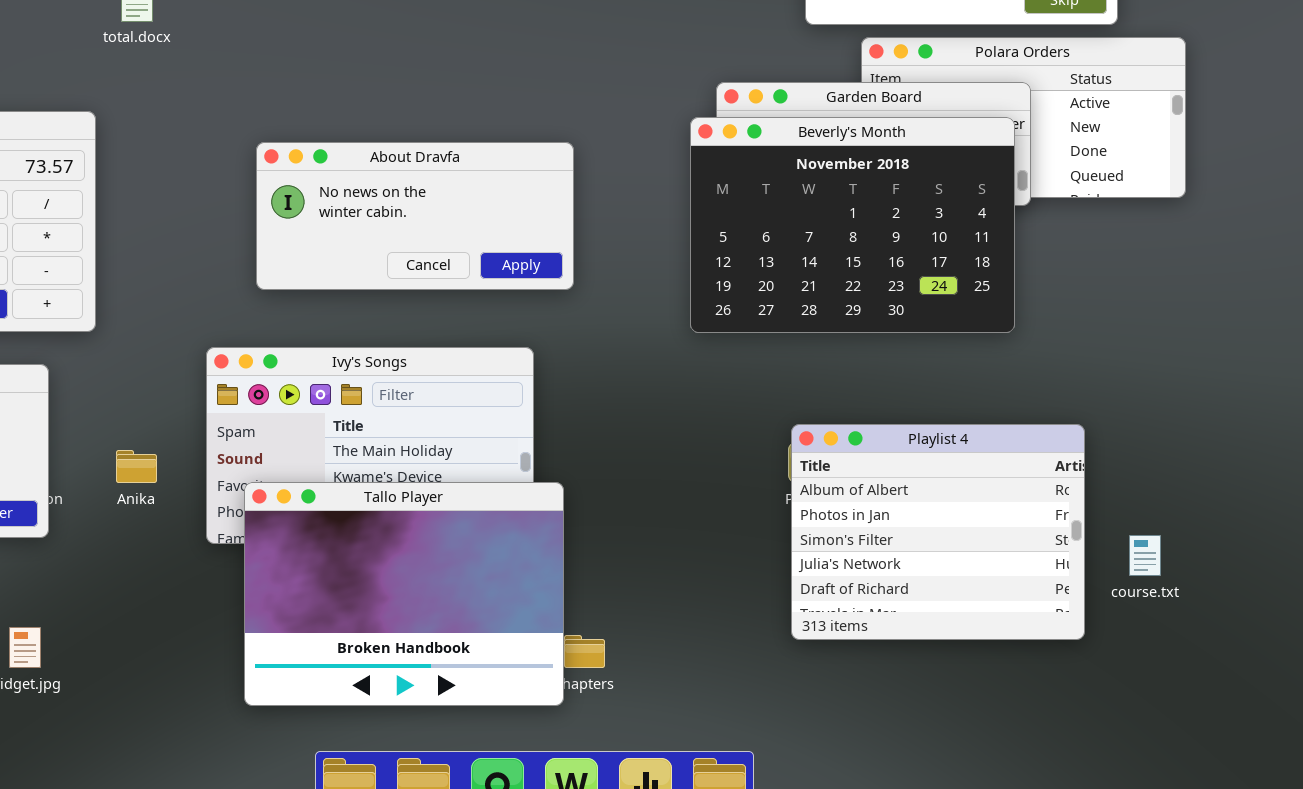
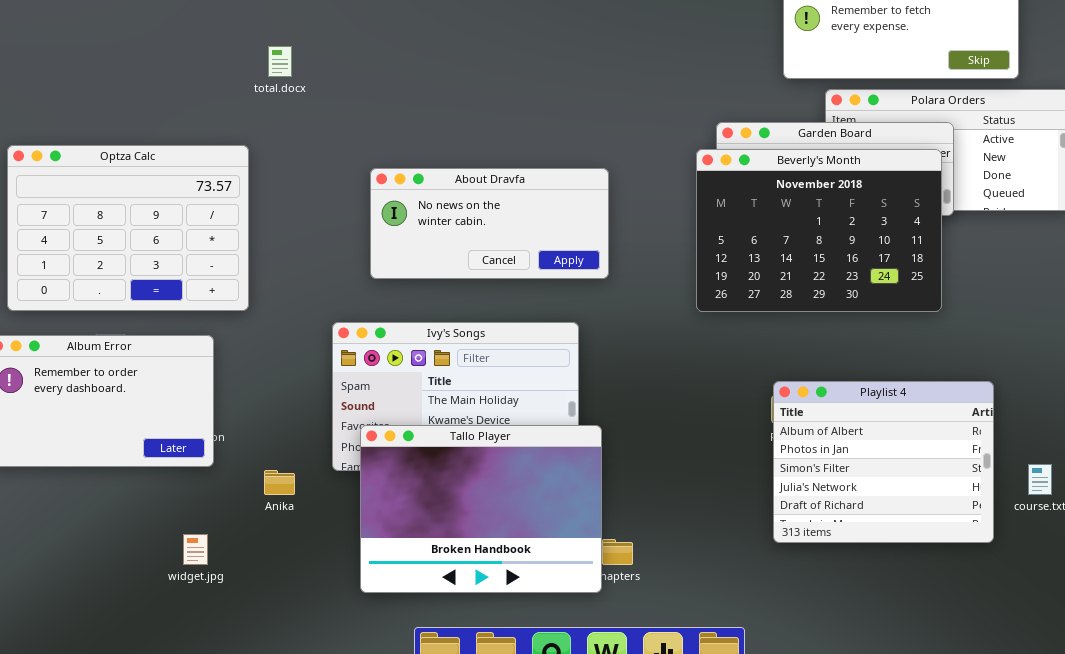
Anika: [116,450,157,483] -> [264,470,295,495], moved

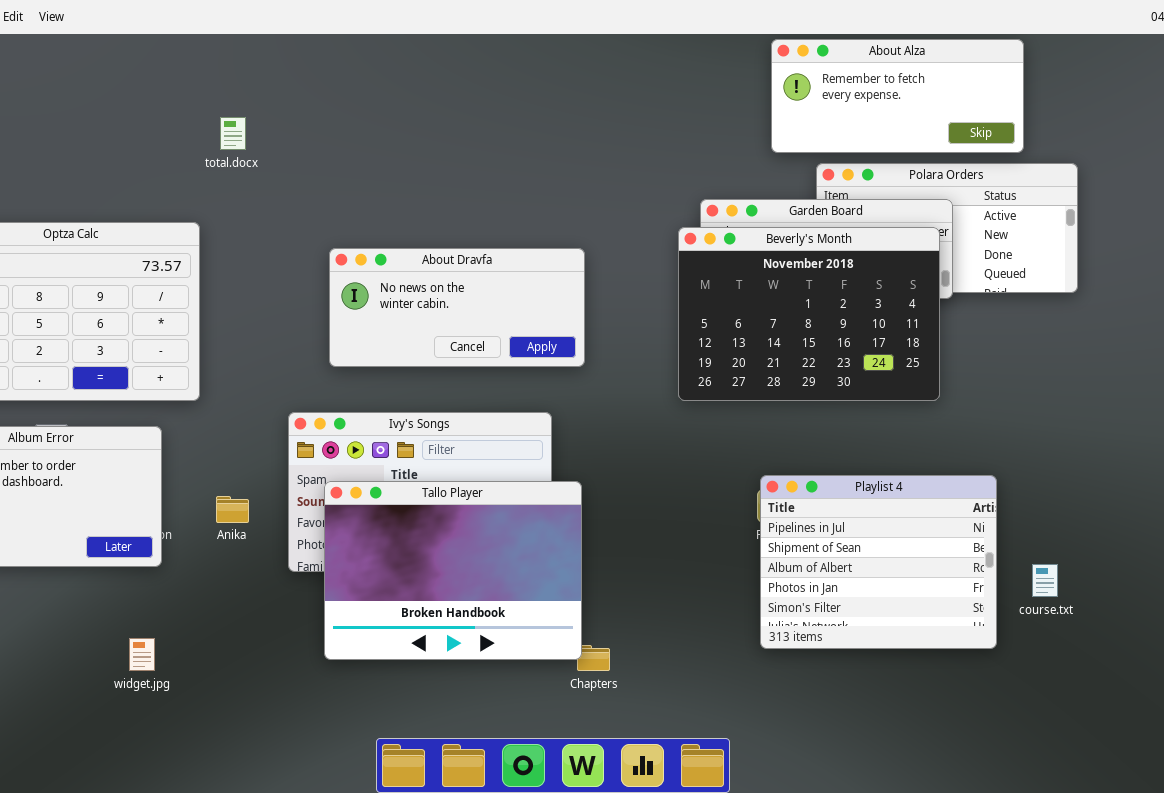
Playlist 4: [773,381,994,543] -> [760,475,997,649], scrolled up 2 rows
Tallo Player: [360,425,602,593] -> [324,481,582,660], moved
Anika: [264,470,295,495] -> [216,496,249,523], moved

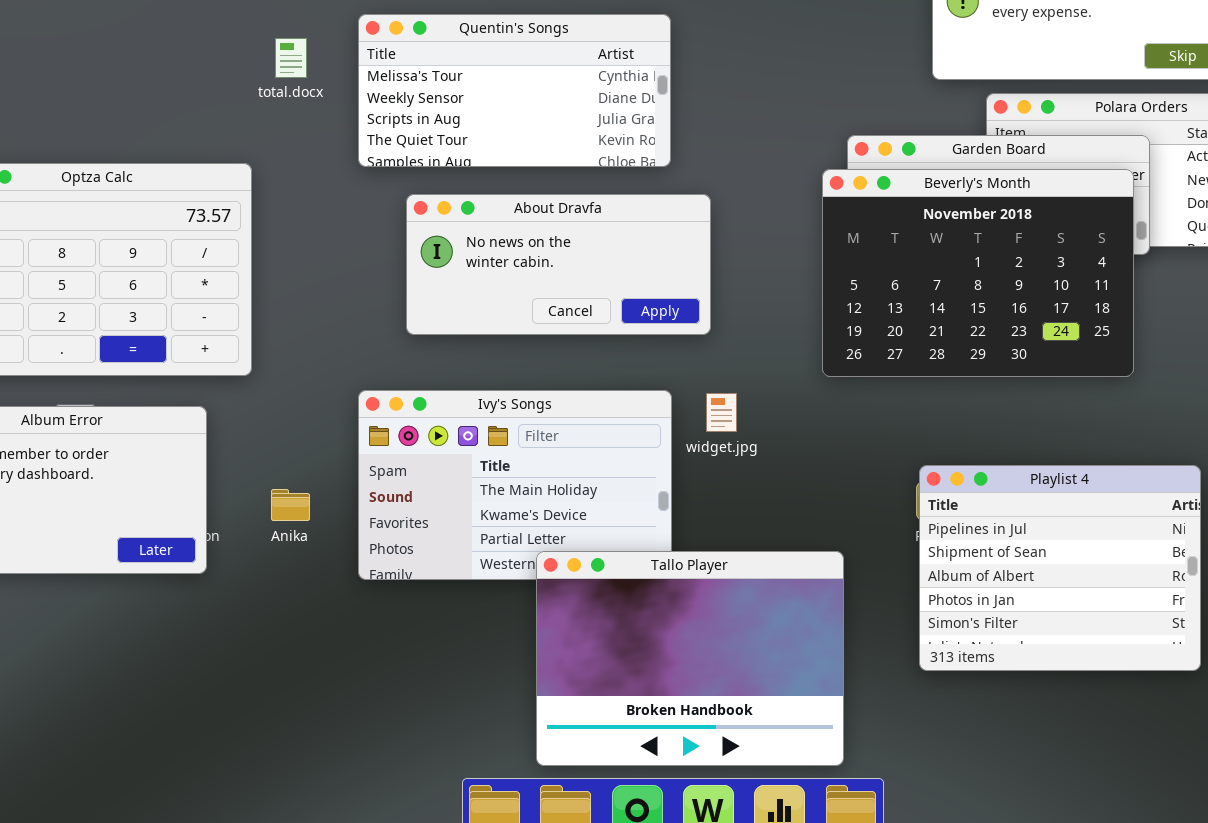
Quentin's Songs: none -> [358,14,671,167], opened
Tallo Player: [324,481,582,660] -> [536,551,844,766], moved
widget.jpg: [129,638,155,671] -> [706,393,737,432], moved

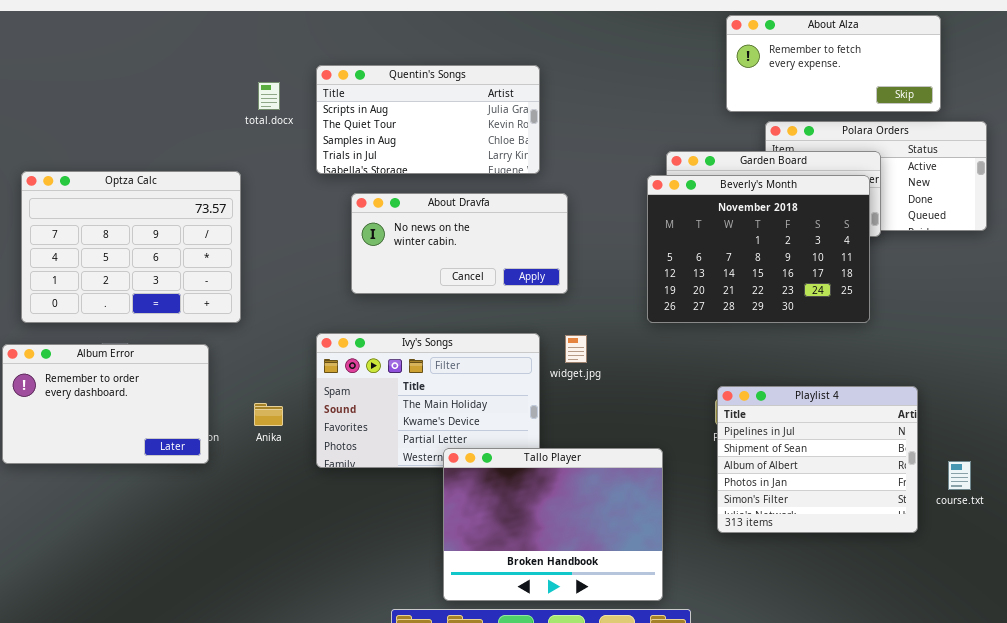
Quentin's Songs: [358,14,671,167] -> [316,65,540,174], scrolled down 2 rows

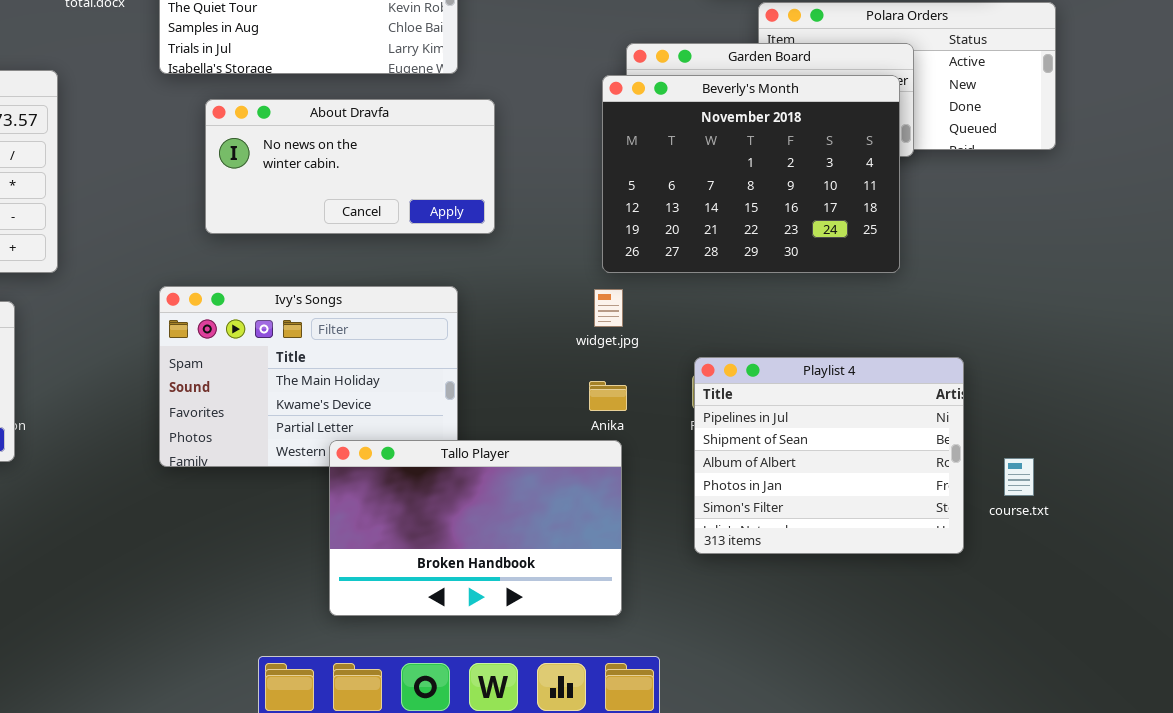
widget.jpg: [565,335,587,363] -> [594,289,623,327], moved
Anika: [254,403,283,426] -> [589,381,627,411], moved
Tallo Player: [443,448,663,601] -> [329,440,622,616], resized

